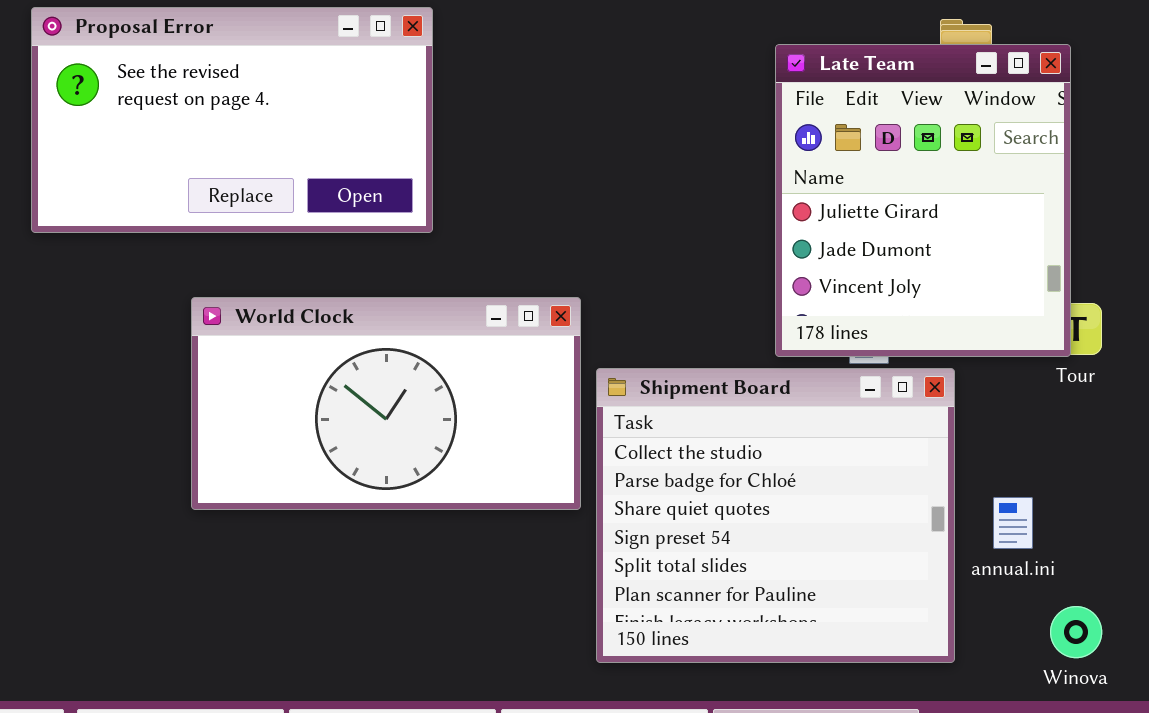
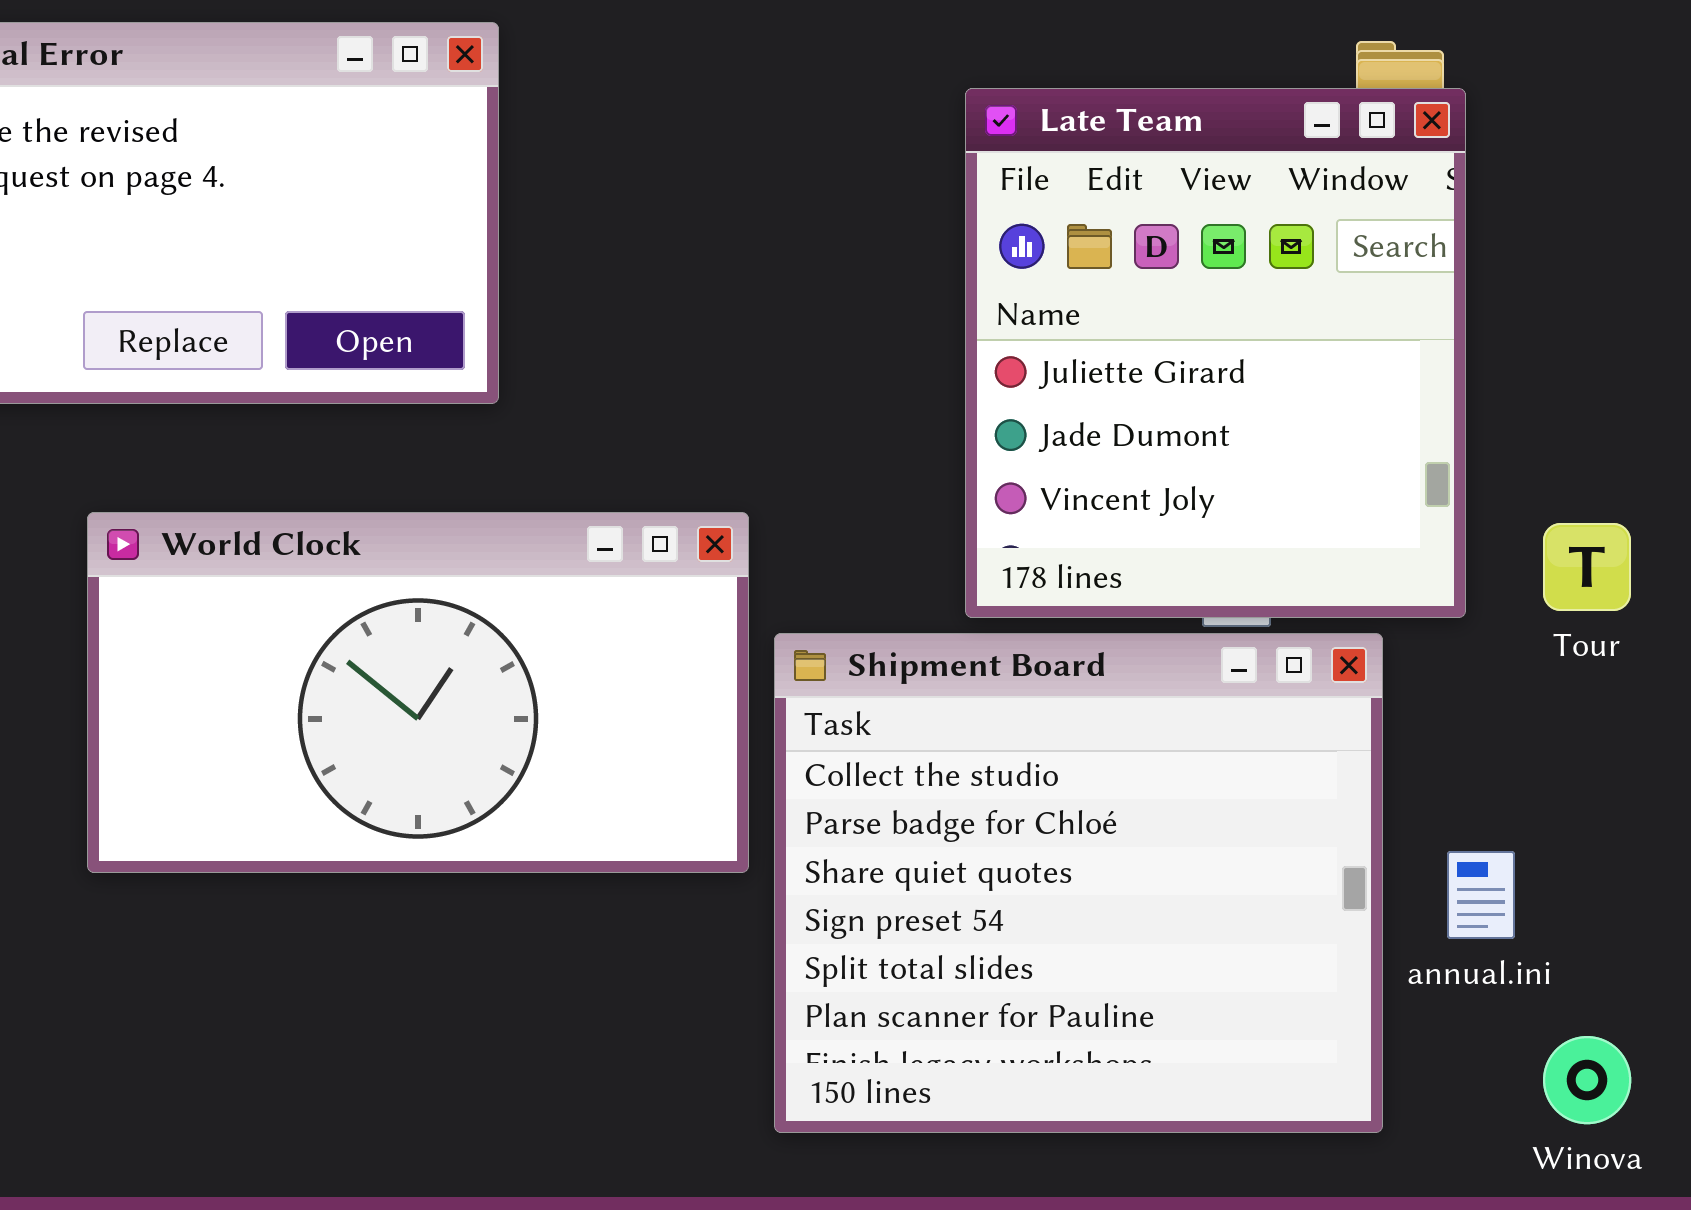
Late Team: [775,44,1071,357] -> [965,88,1466,618], moved

